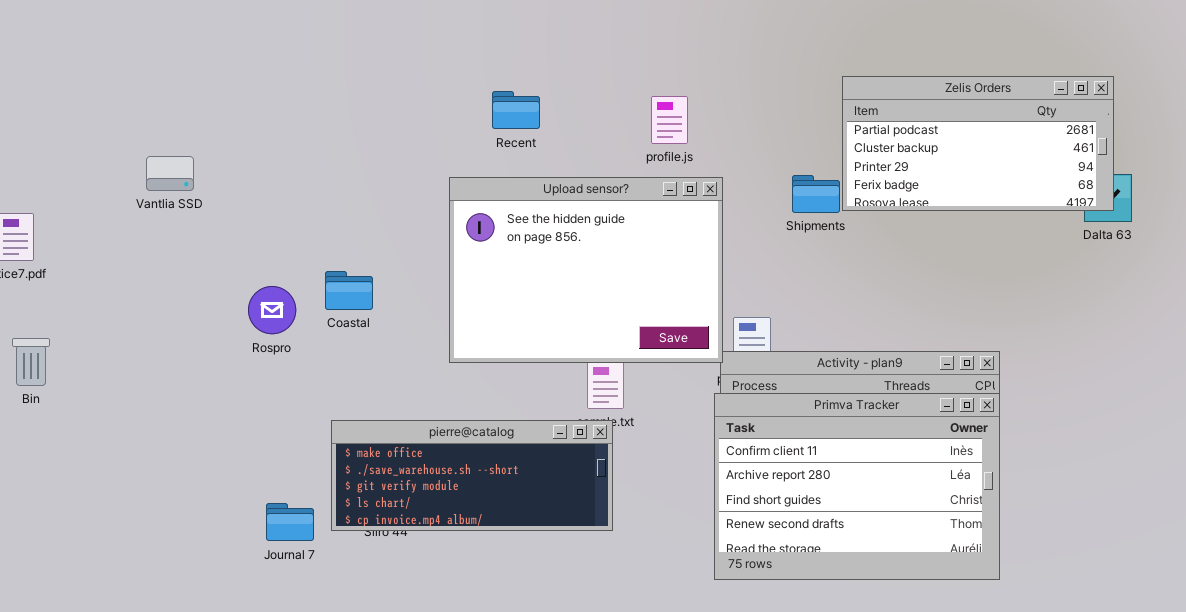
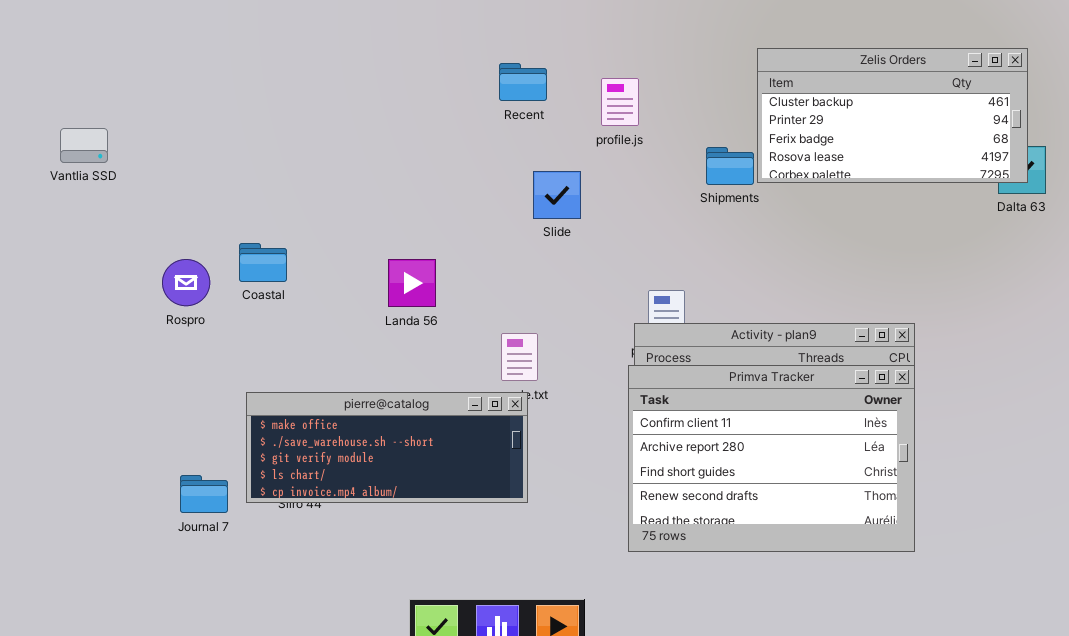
Zelis Orders: [842,76,1114,211] -> [757,48,1028,183], scrolled down 1 row
Recent: [492,91,540,129] -> [499,63,547,101], moved
profile.js: [651,96,688,144] -> [601,78,639,126], moved
Upload sensor?: [449,177,723,363] -> none, closed

